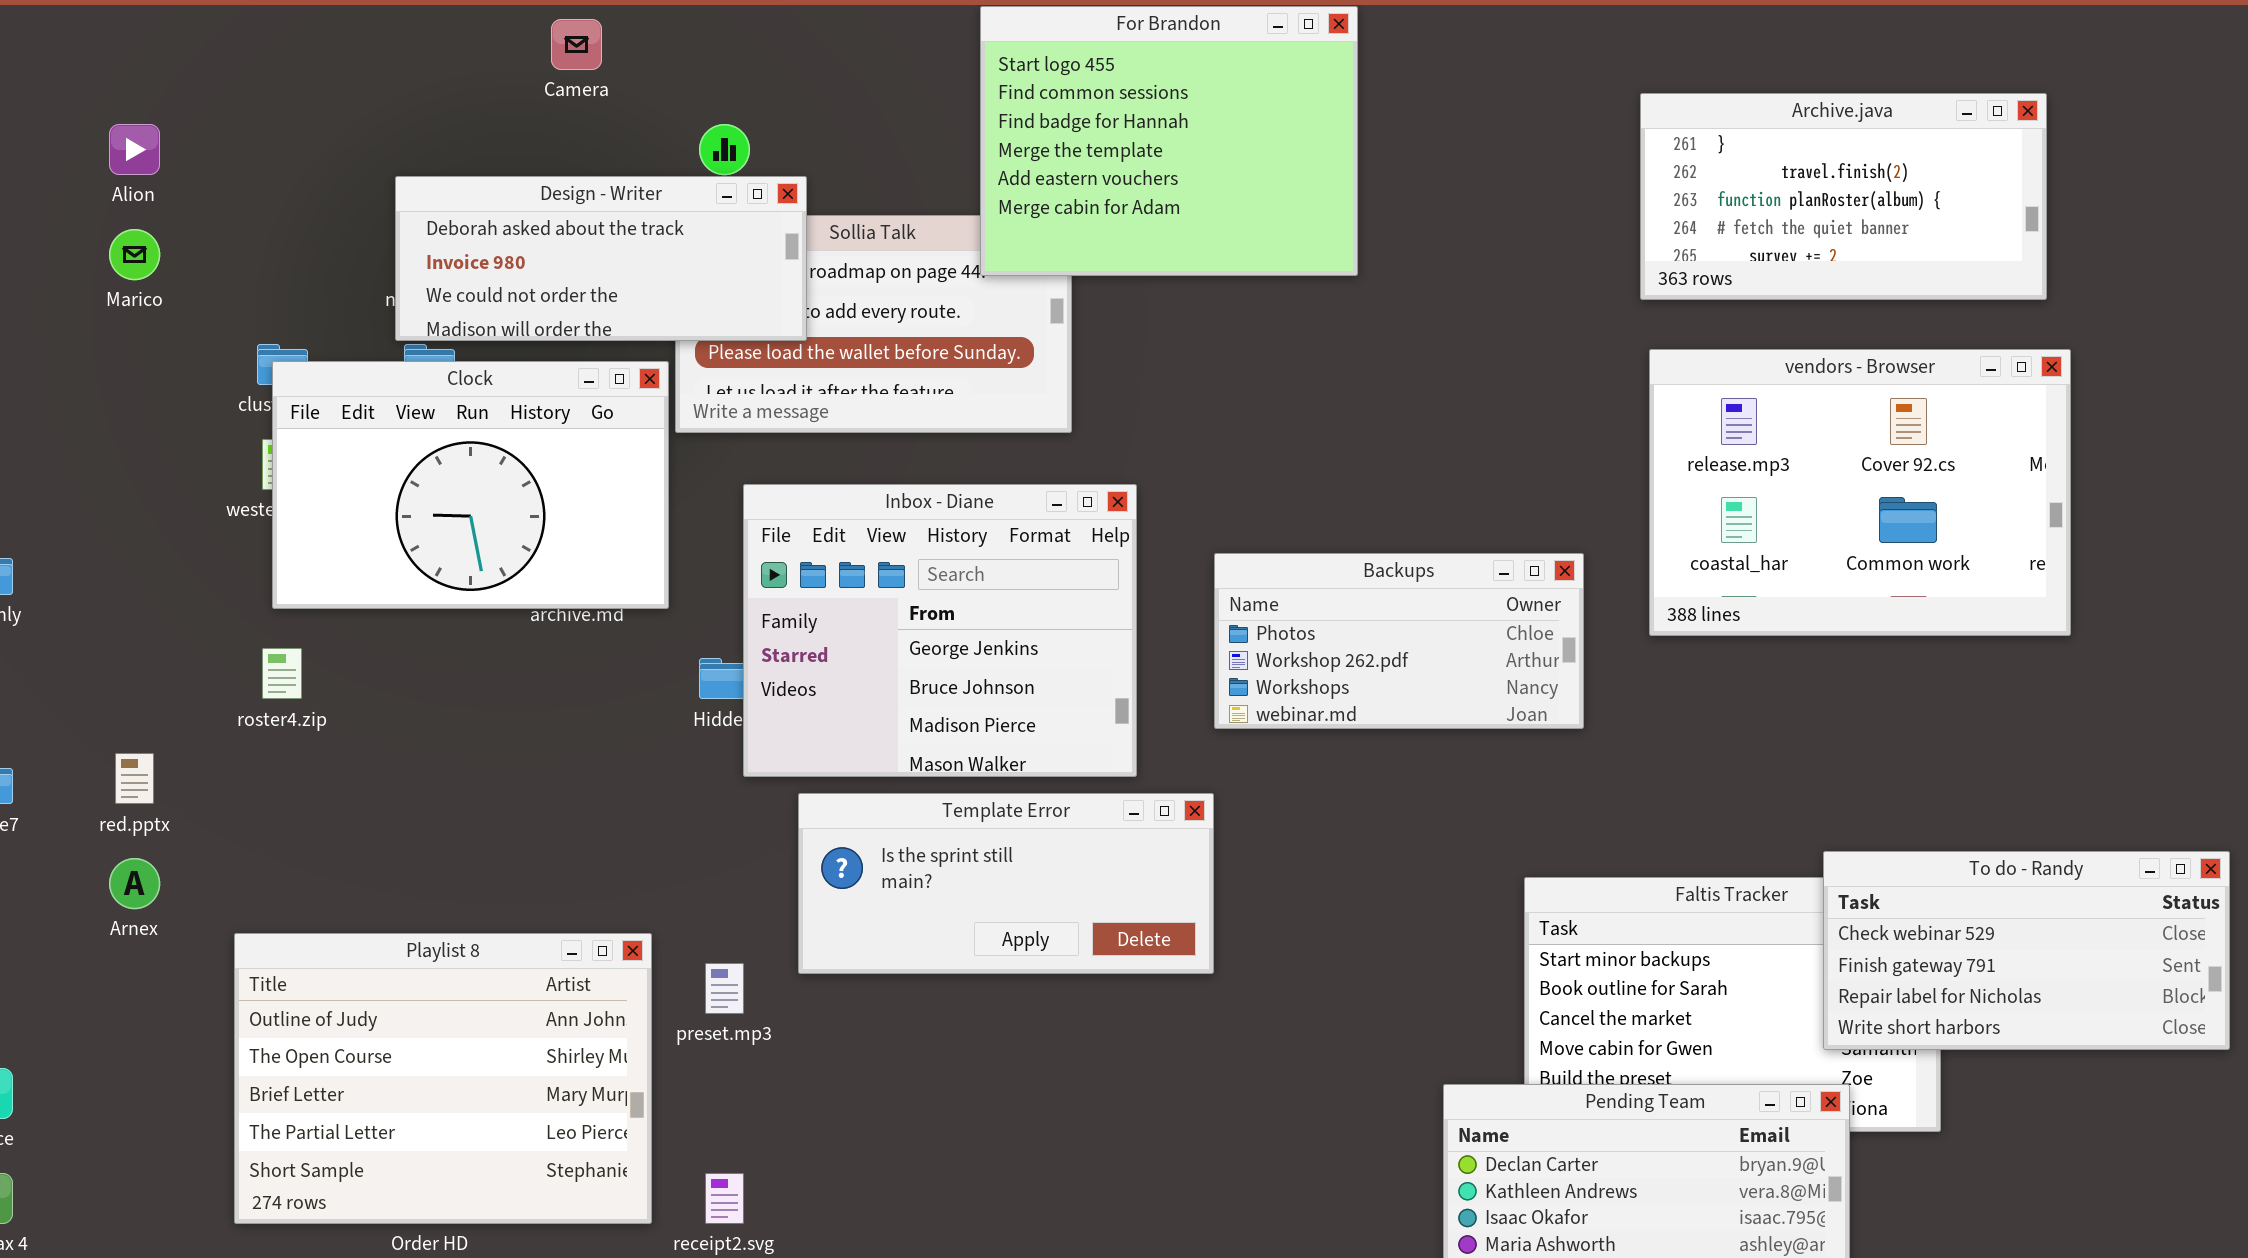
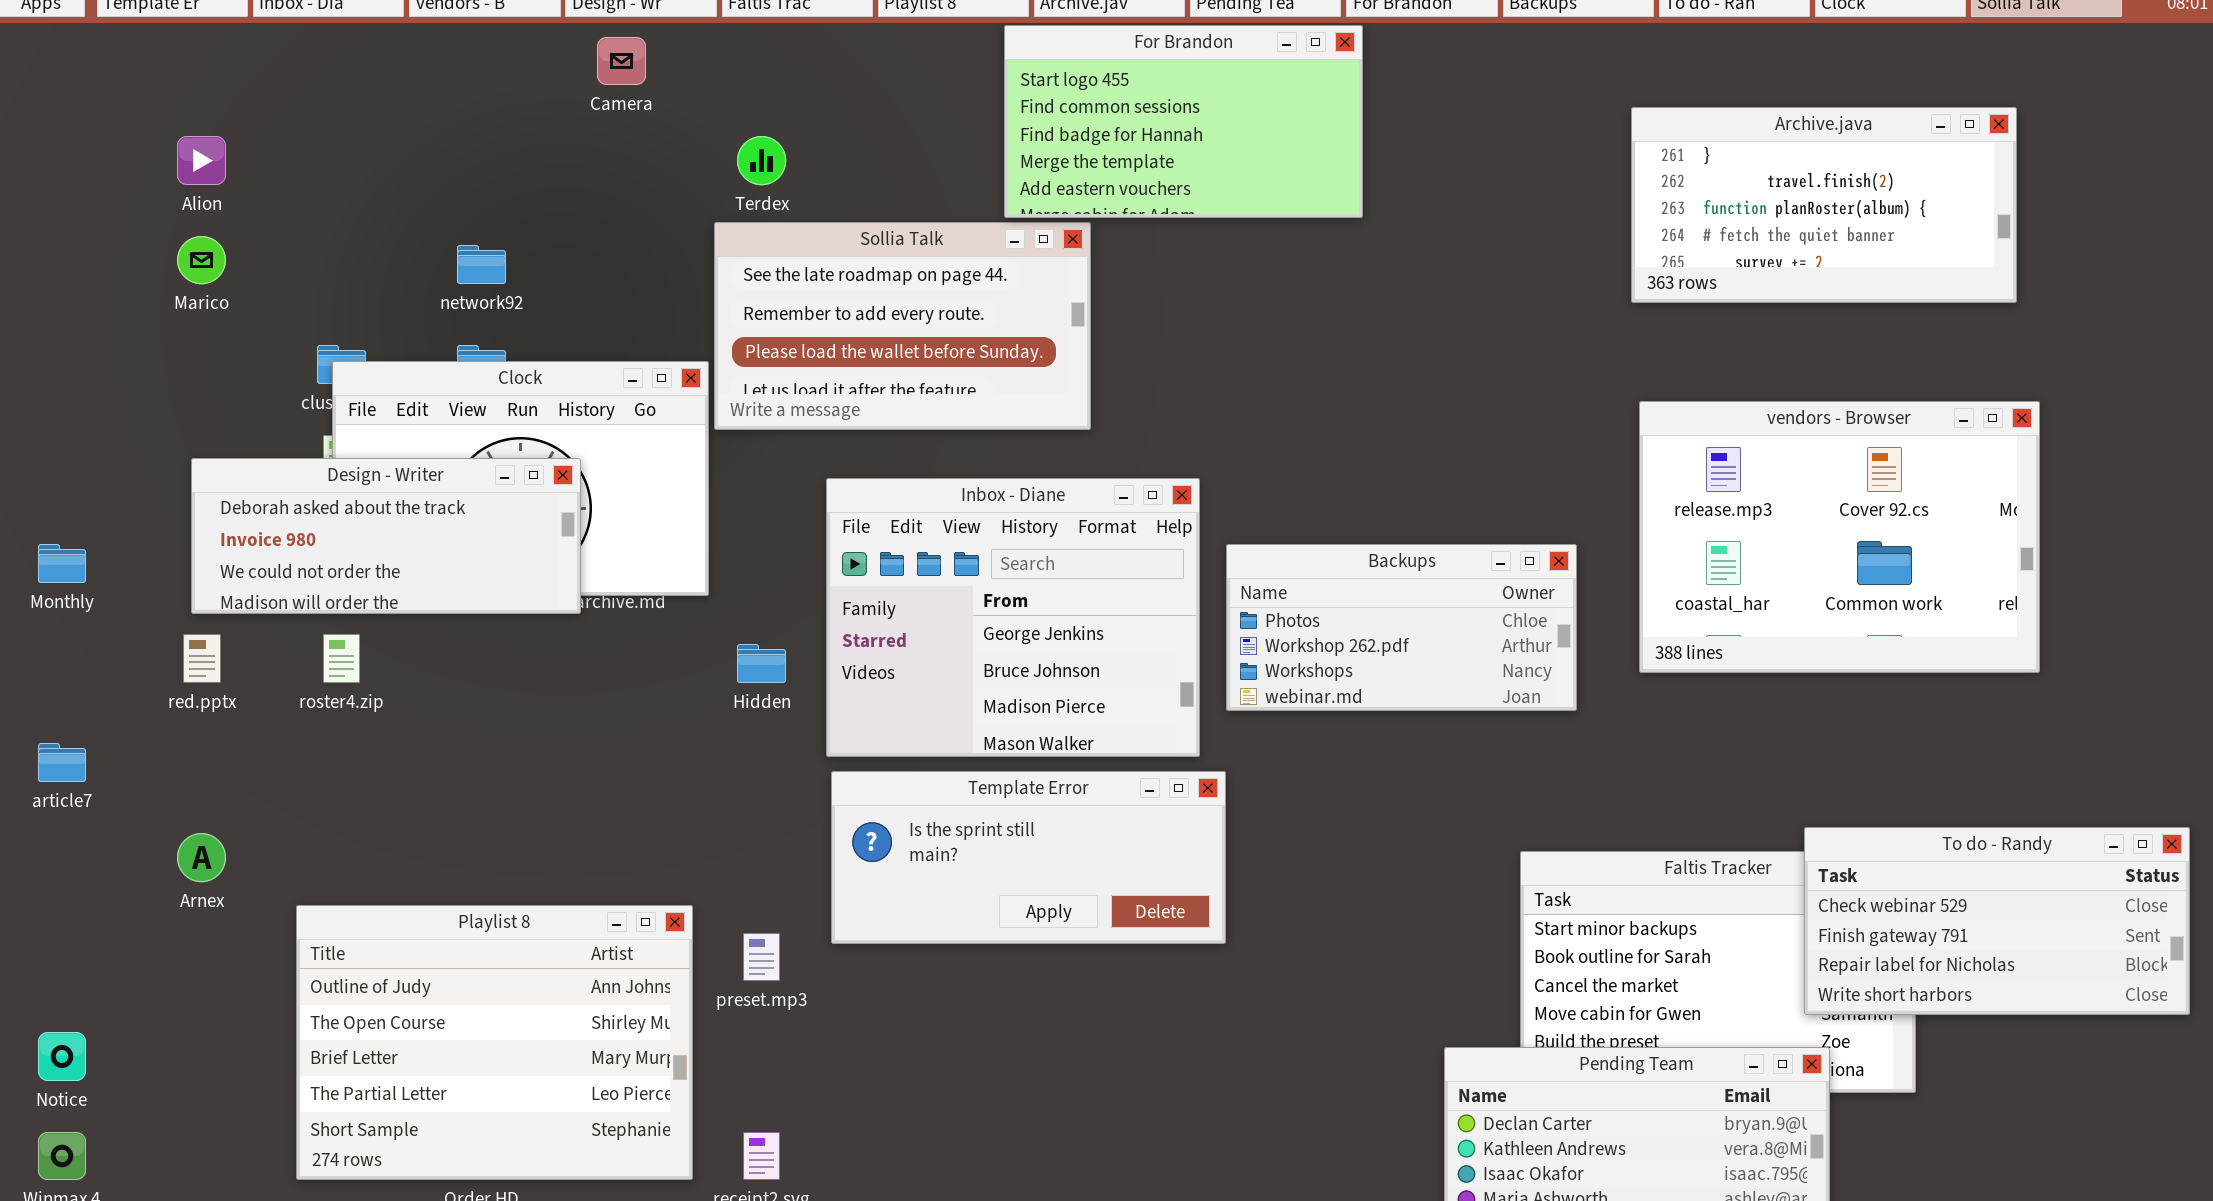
For Brandon: [980,6,1358,276] -> [1004,25,1363,218], resized
Design - Writer: [395,176,807,341] -> [191,458,581,614], moved
vendors - Browser: [1649,349,2071,636] -> [1639,401,2040,673], moved
Inbox - Diane: [743,484,1137,777] -> [826,478,1200,757], moved
red.pptx: [115,753,154,804] -> [183,634,221,683], moved

